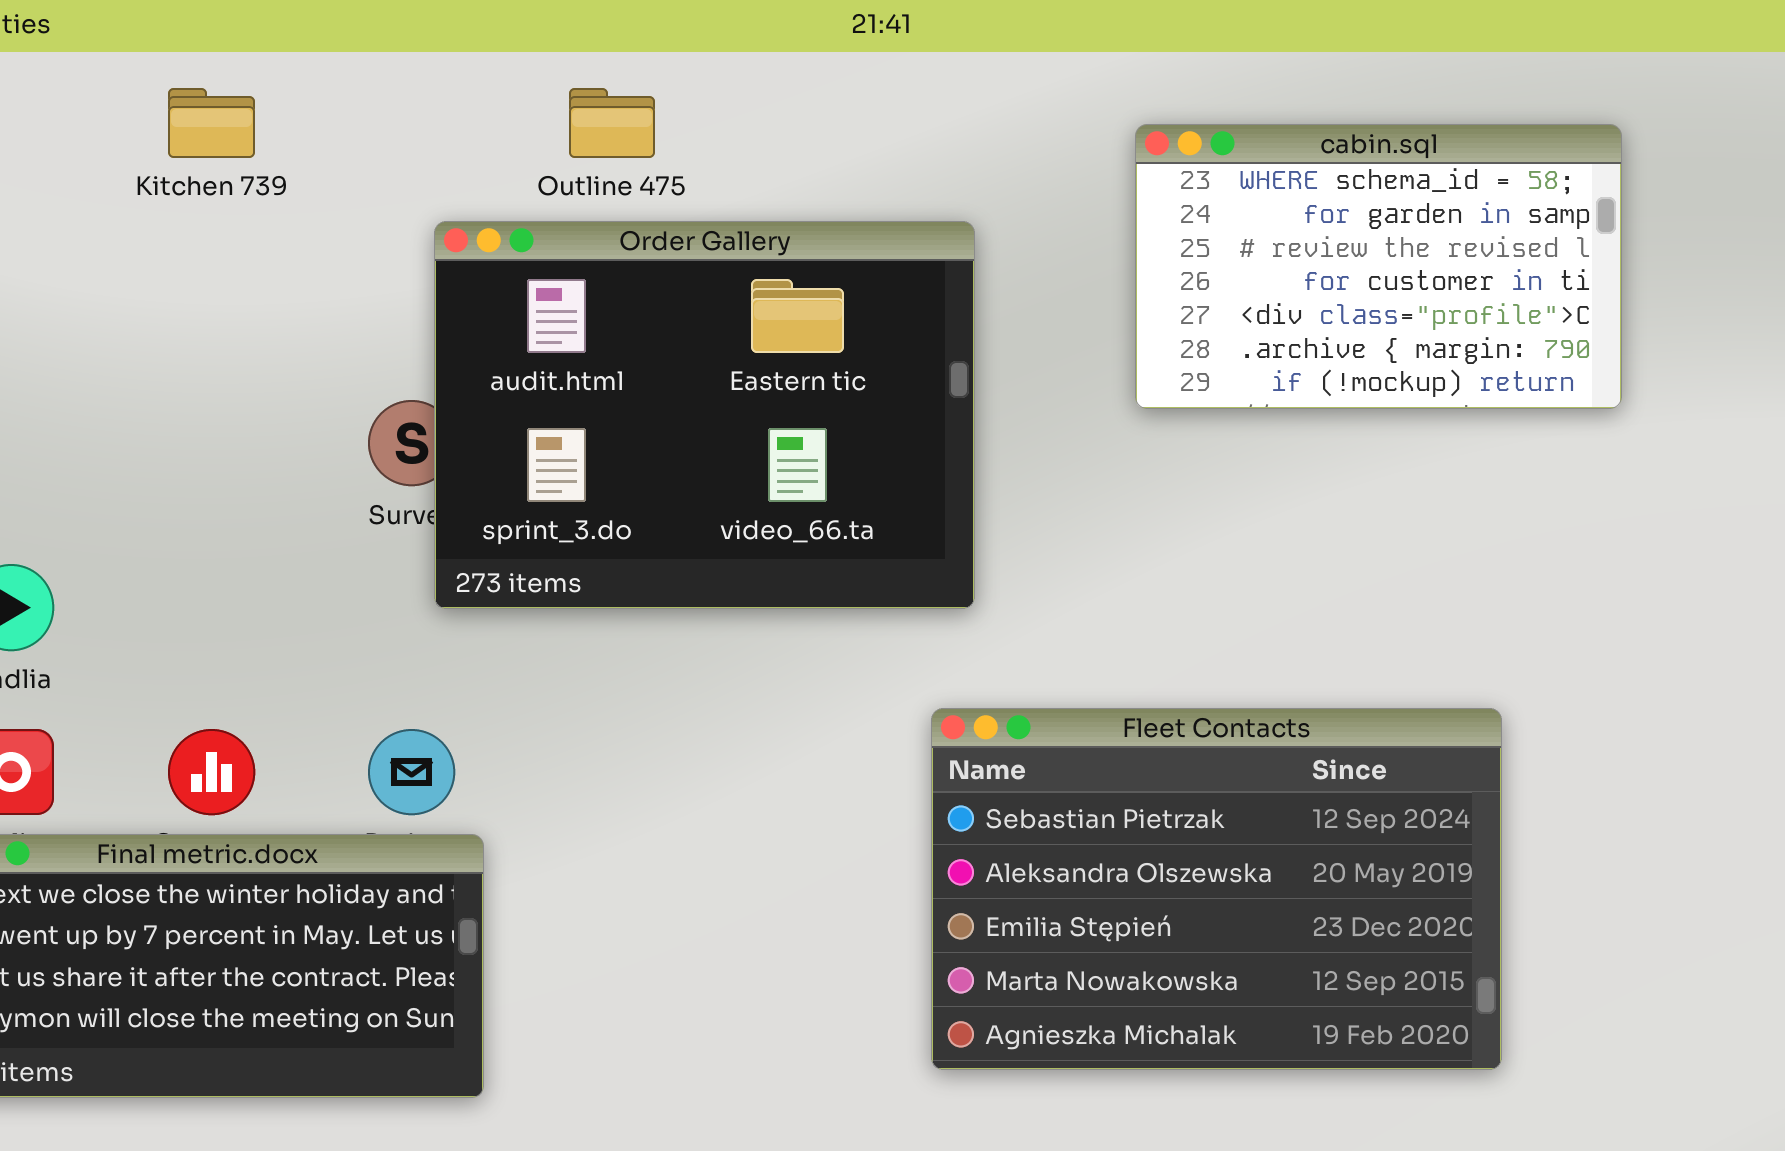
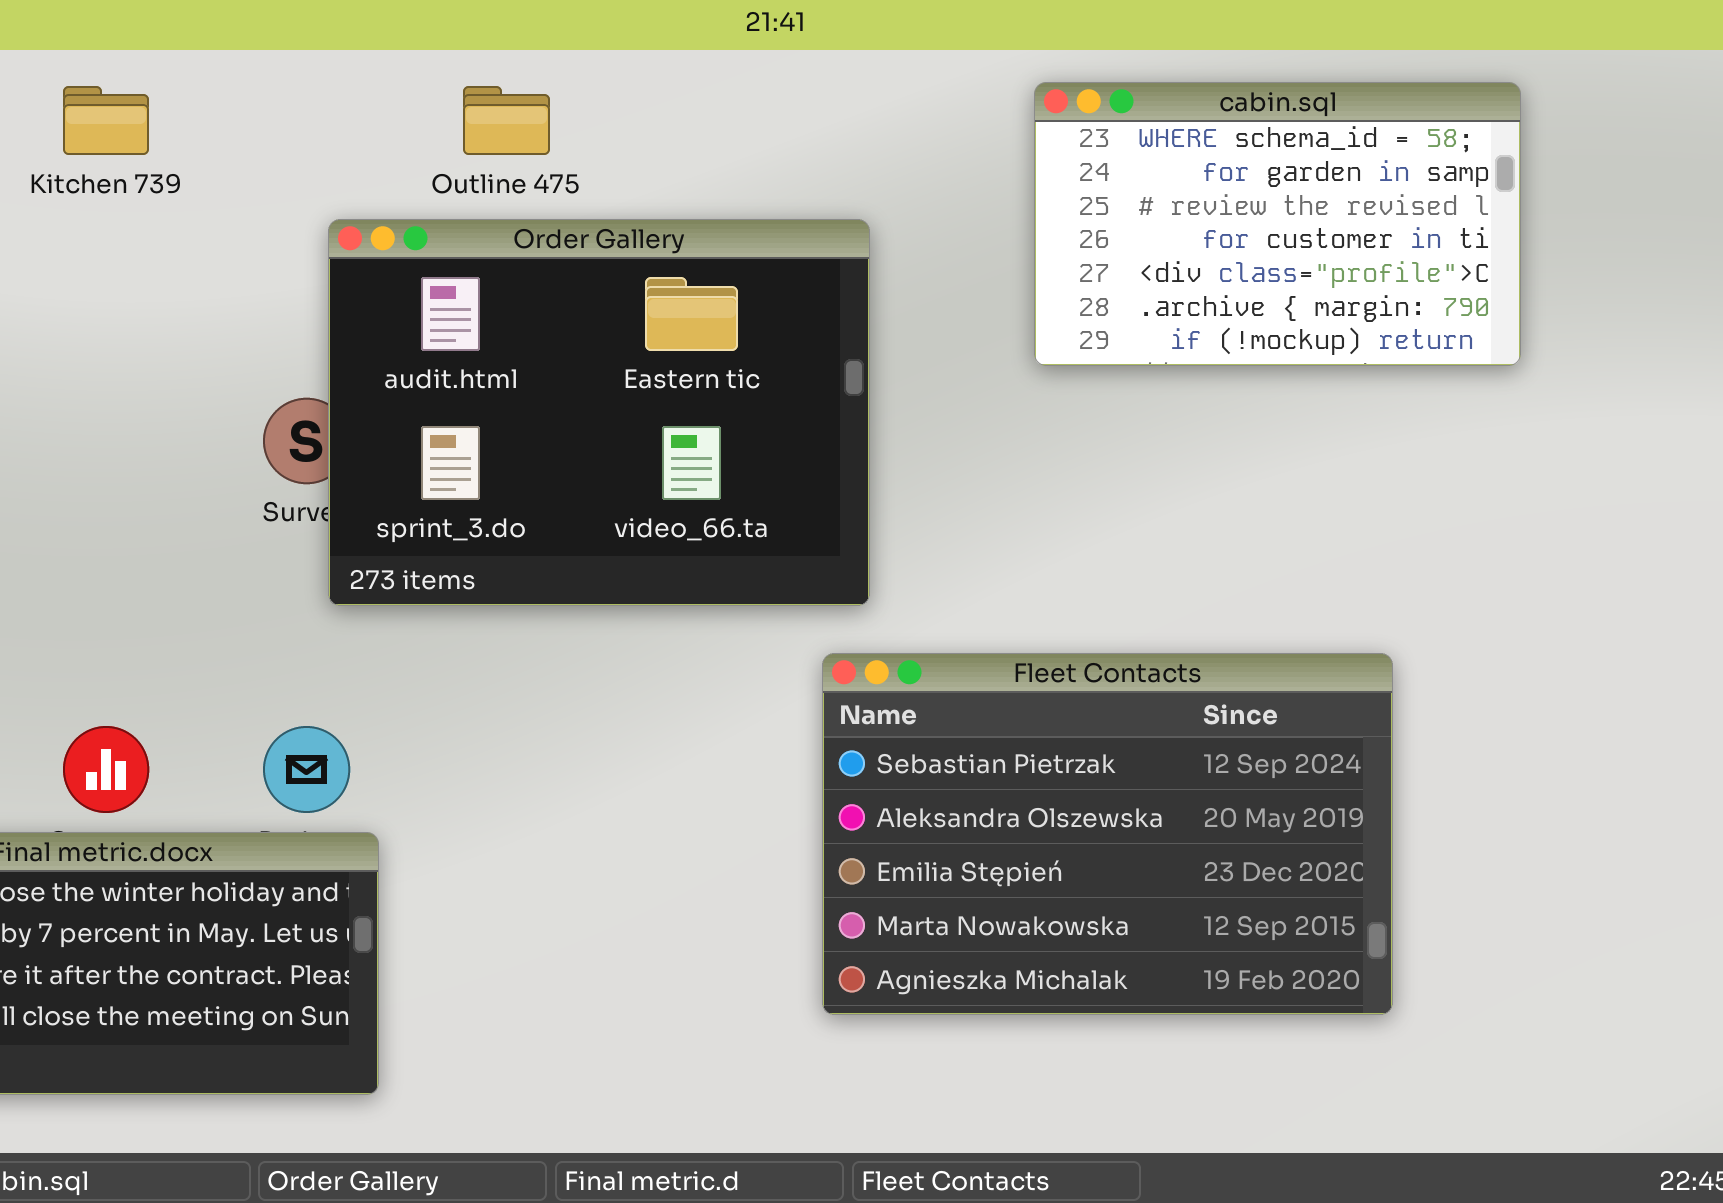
cabin.sql: [1135,124,1622,409] -> [1034,82,1521,366], moved
Fleet Contacts: [931,708,1502,1070] -> [822,653,1393,1015], moved

